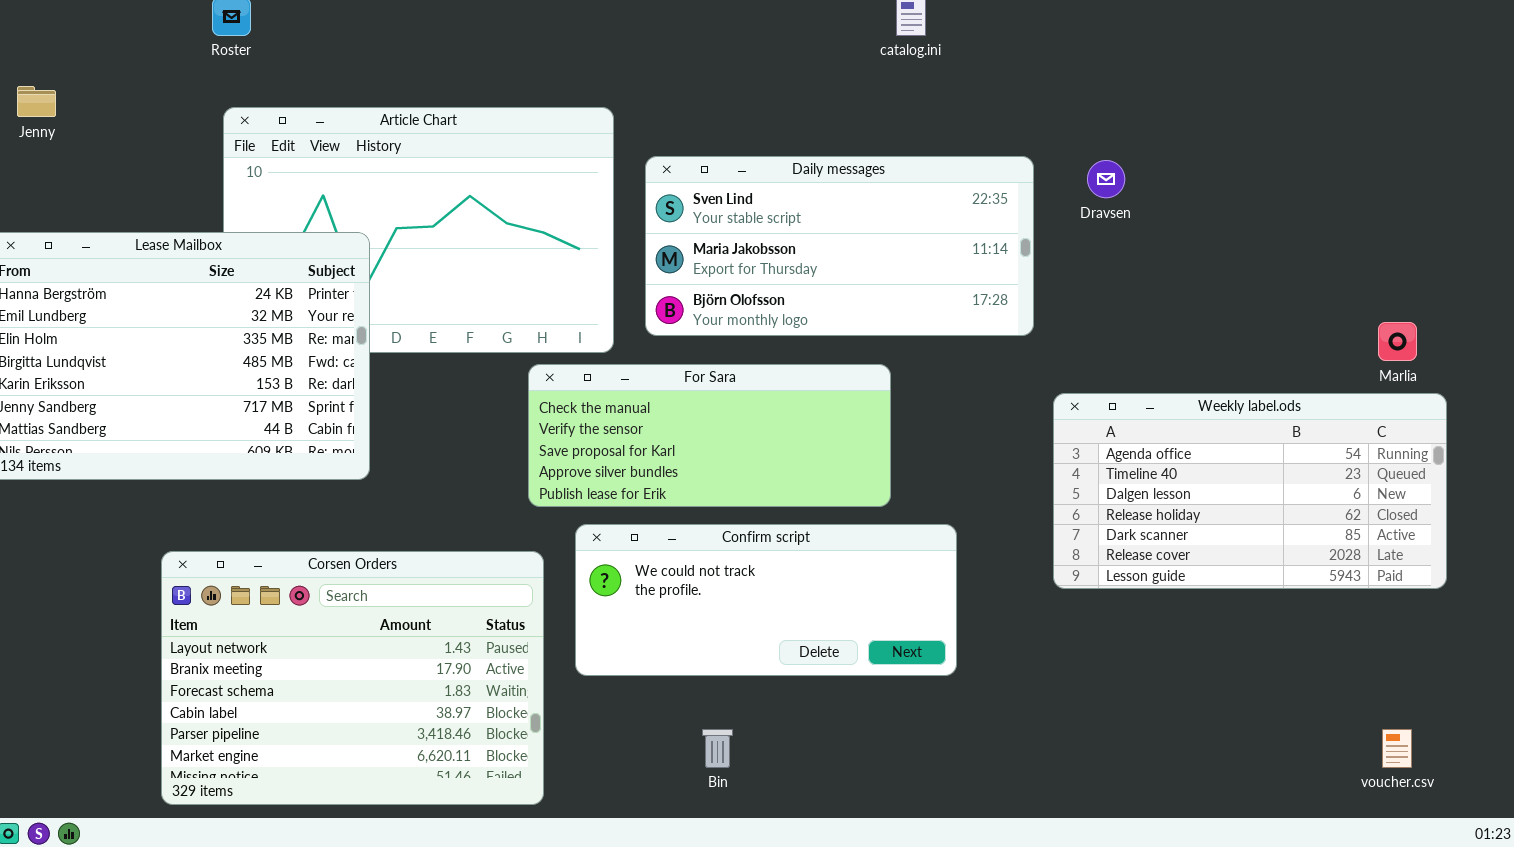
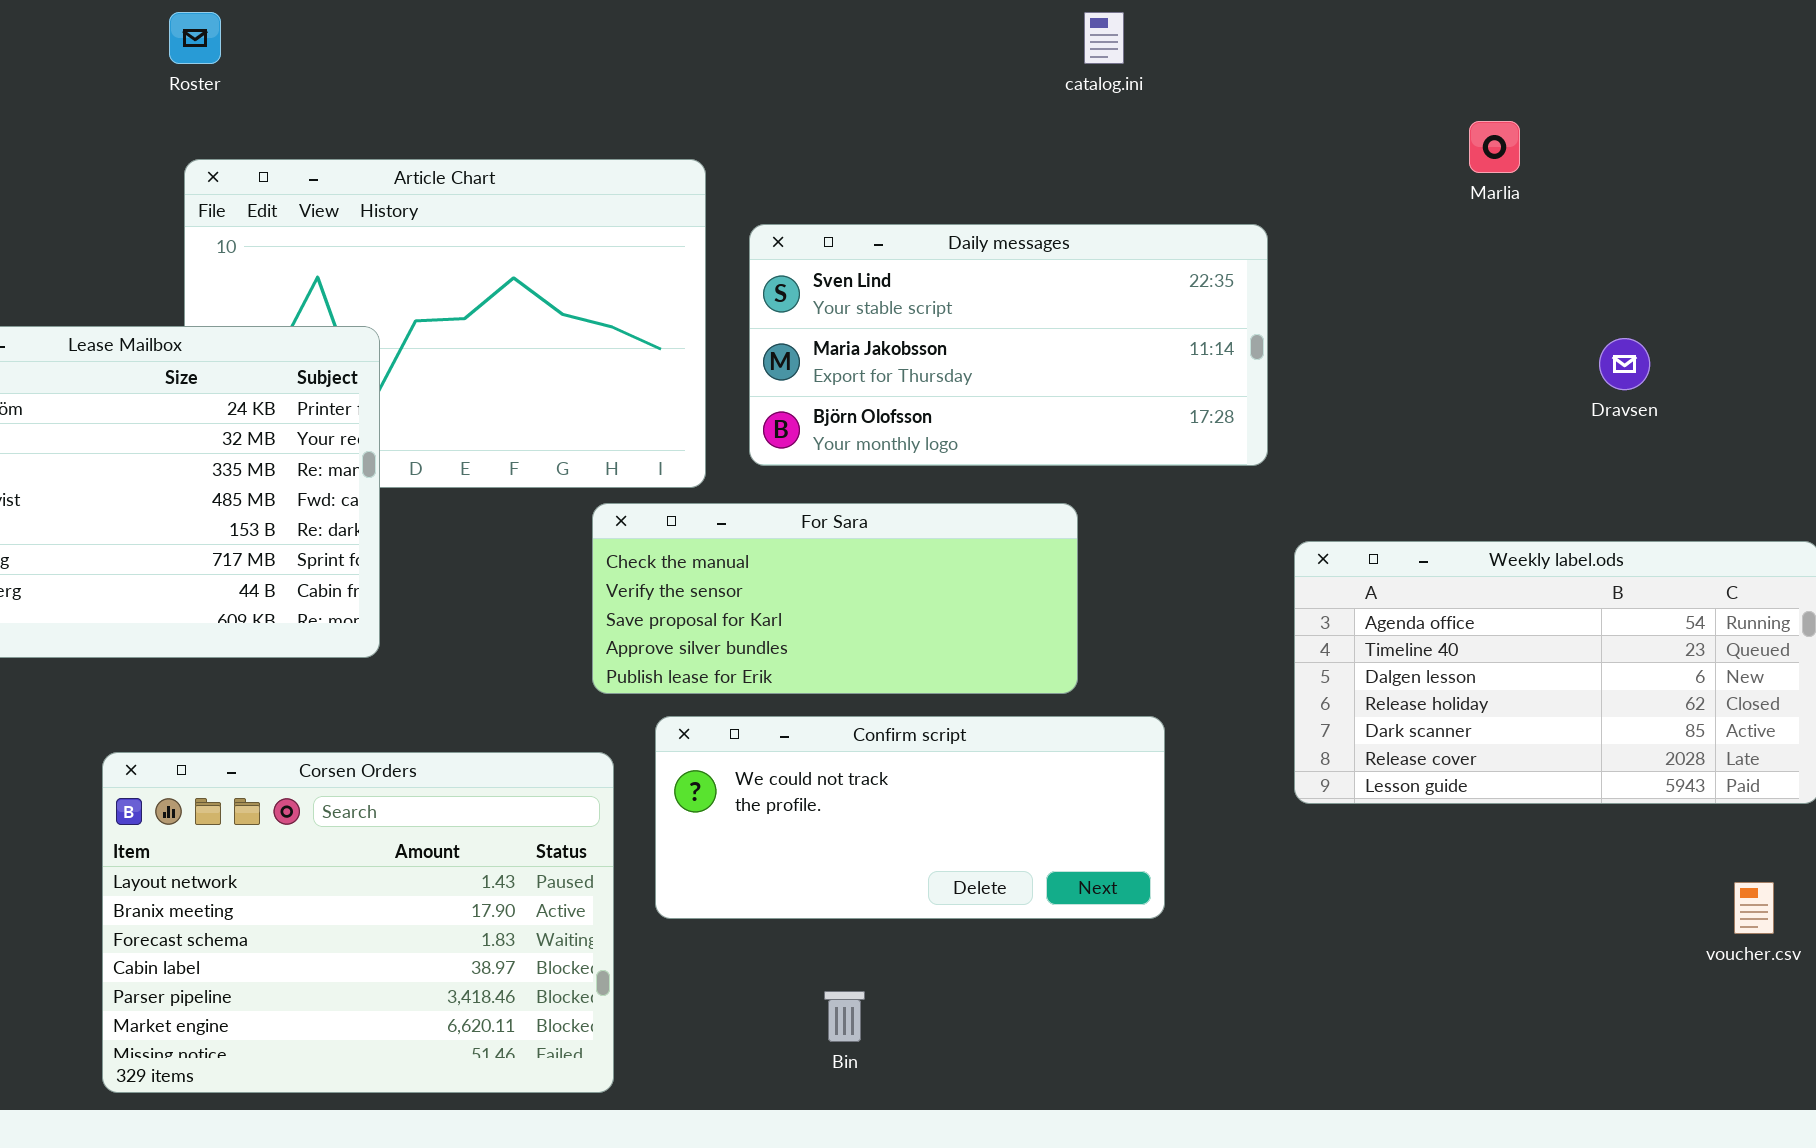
Dravsen: [1087,160,1125,198] -> [1599,338,1650,390], moved
Marlia: [1378,322,1417,361] -> [1469,121,1520,173], moved
voucher.csv: [1382,729,1412,768] -> [1734,882,1774,934], moved

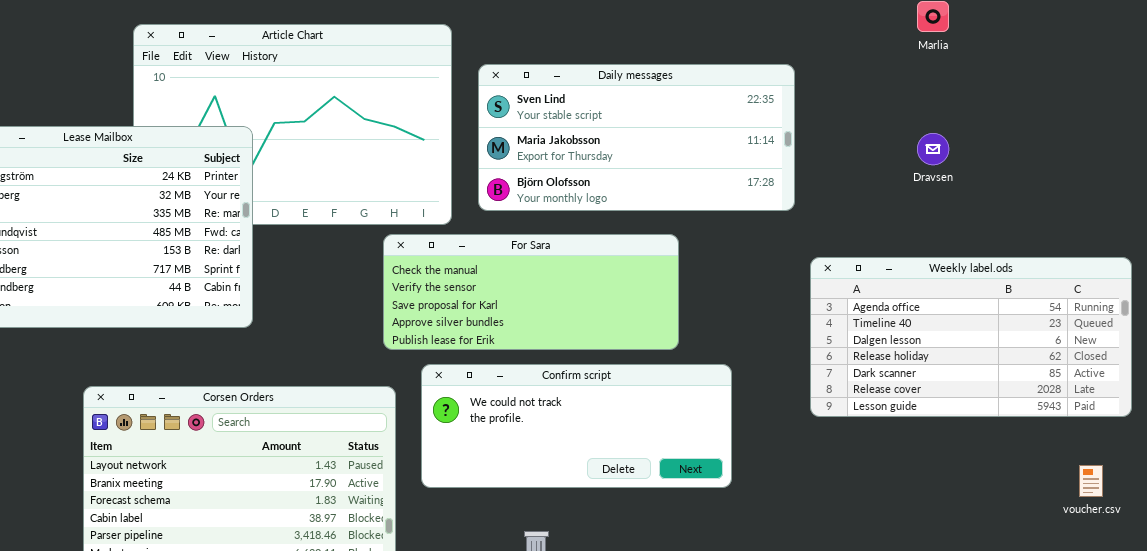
Dravsen: [1599,338,1650,390] -> [917,133,949,165], moved

